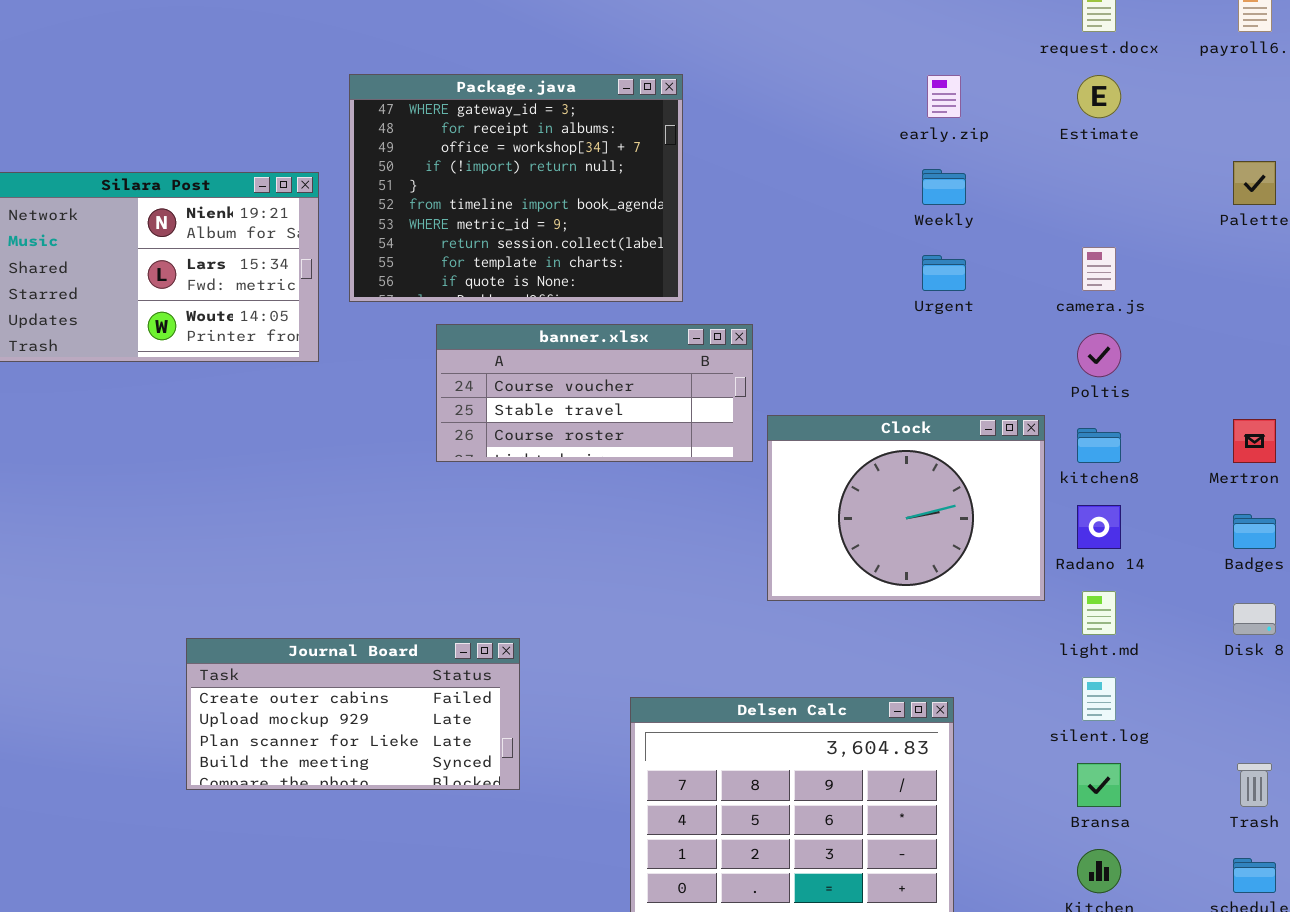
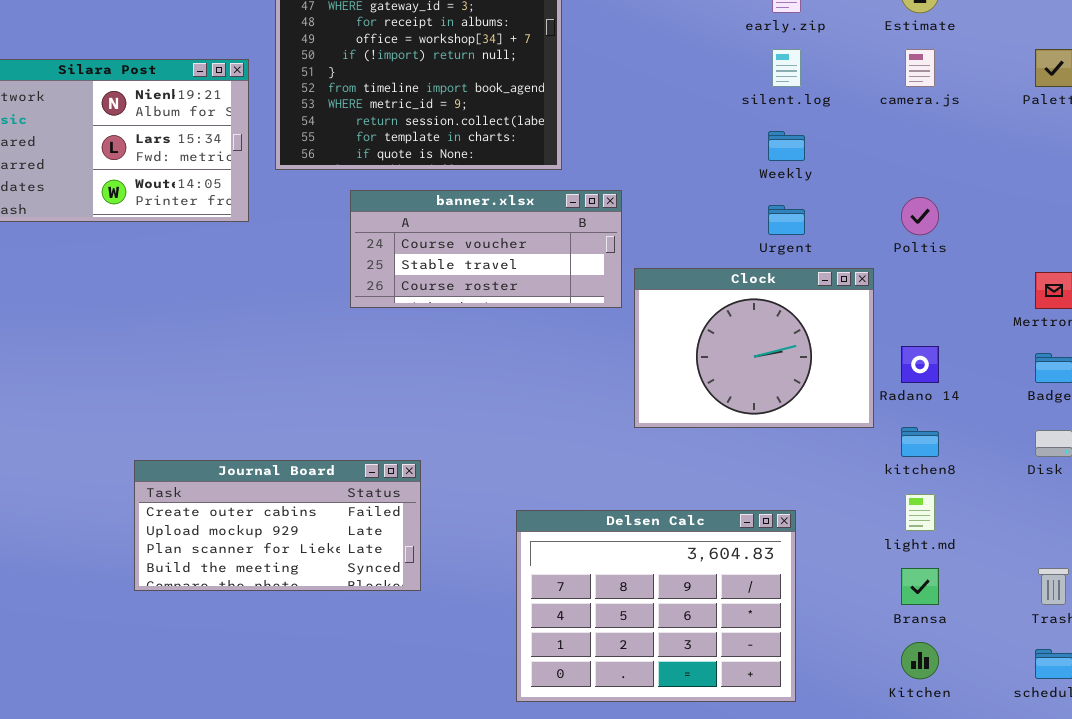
Weekly: [922,169,966,205] -> [768,131,805,161], moved
camera.js: [1082,247,1116,291] -> [905,49,935,87], moved
Urgent: [922,255,966,291] -> [768,205,805,235], moved
kitchen8: [1077,428,1121,463] -> [901,427,939,457], moved
light.md: [1082,591,1116,635] -> [905,494,935,531], moved
silent.log: [1082,677,1116,721] -> [772,49,801,87], moved

